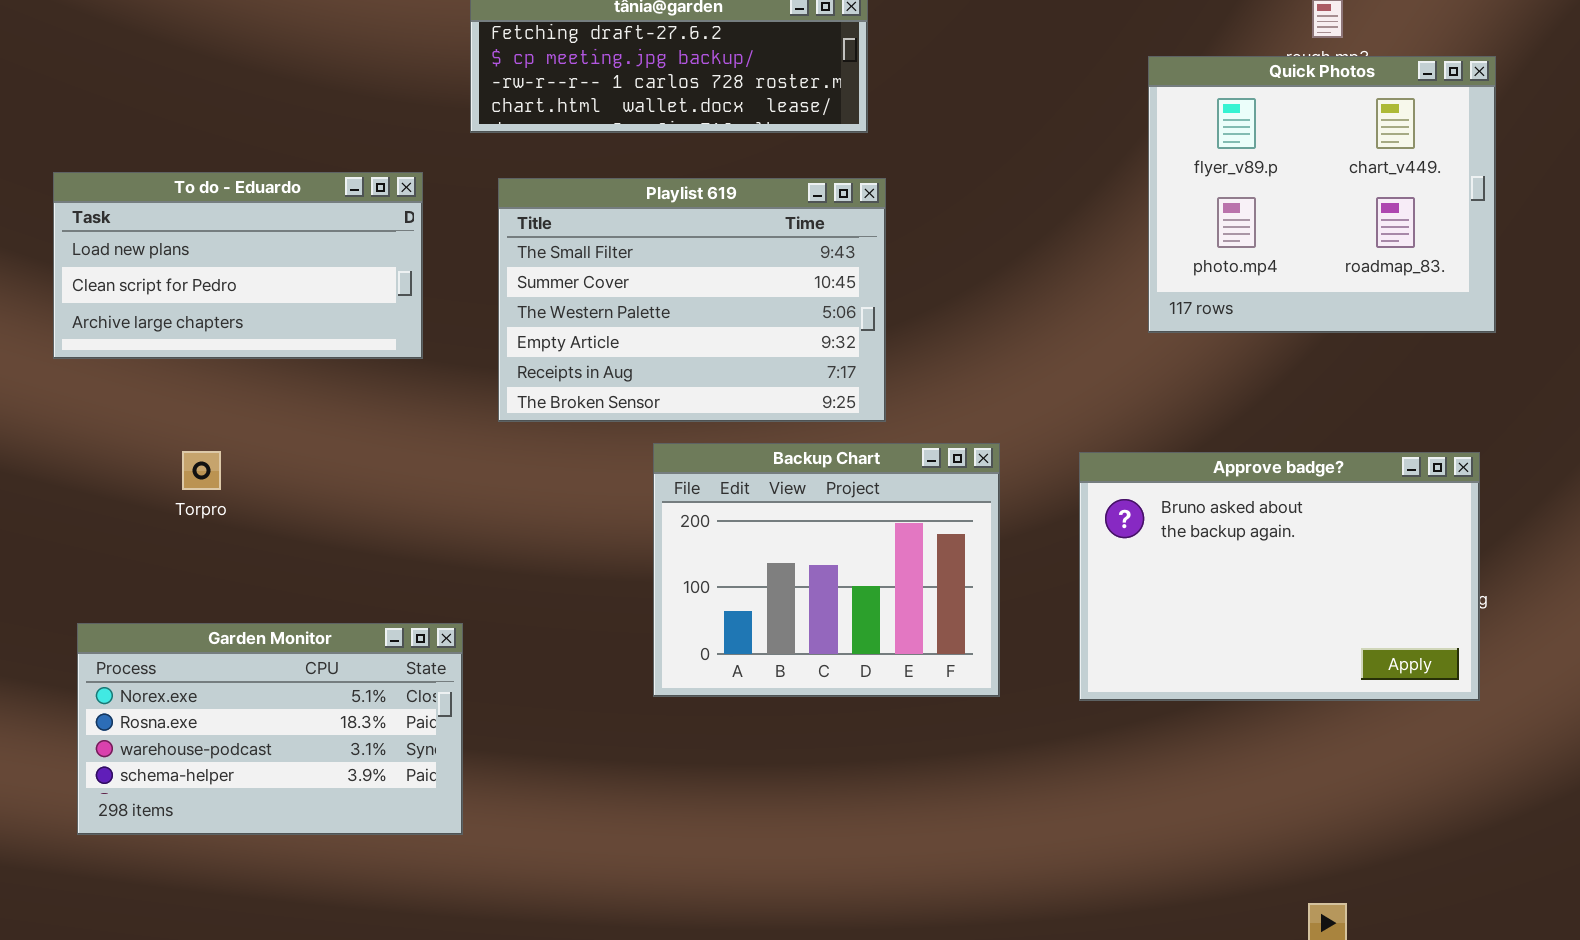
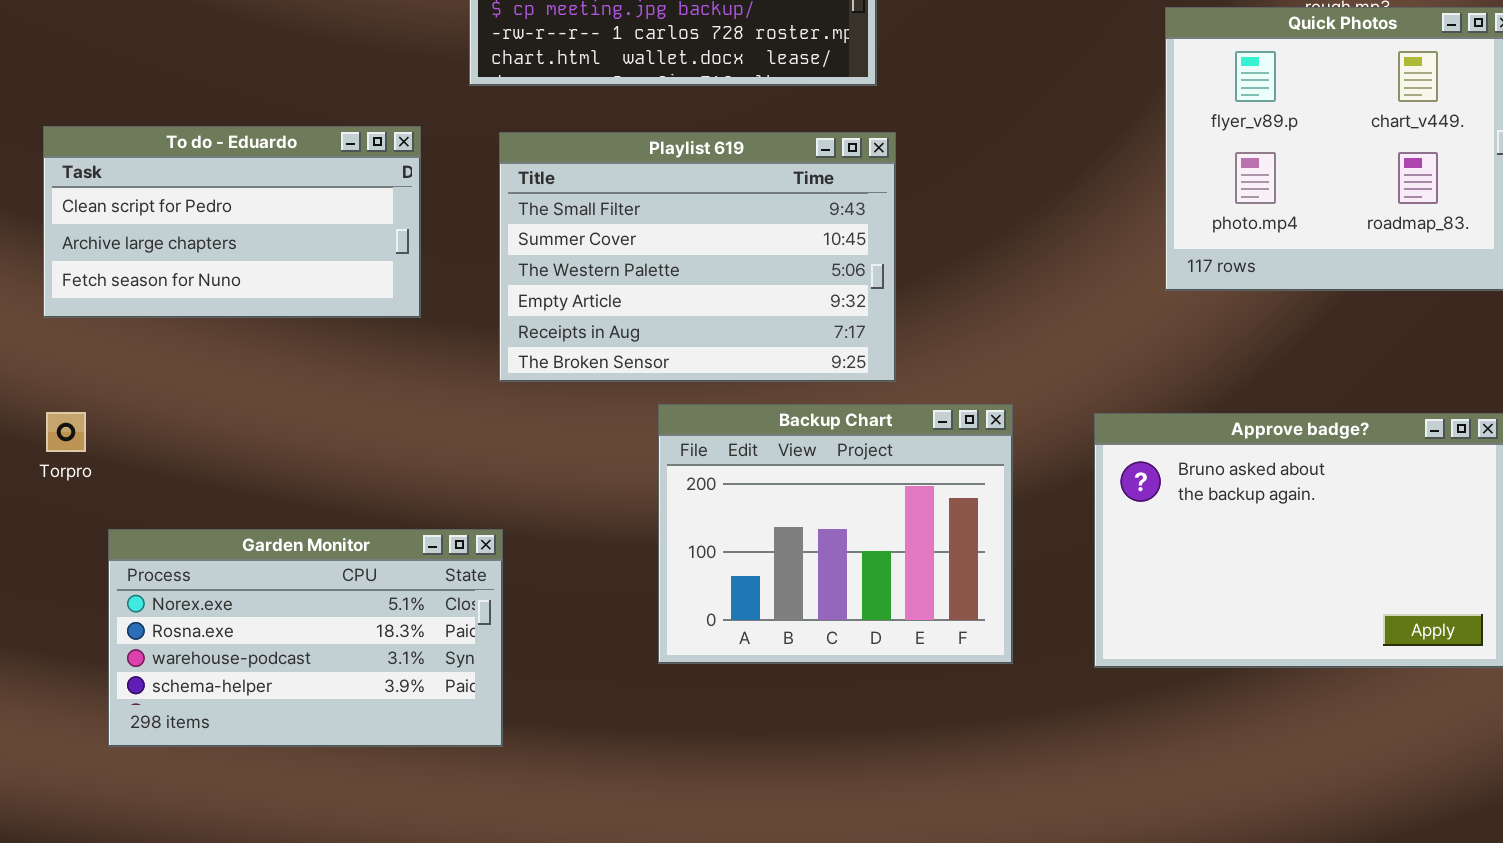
To do - Eduardo: [53,172,423,359] -> [43,126,421,318], scrolled down 1 row
Torpro: [182,451,221,490] -> [46,412,86,452], moved
Garden Monitor: [77,623,463,835] -> [108,529,503,747], moved

